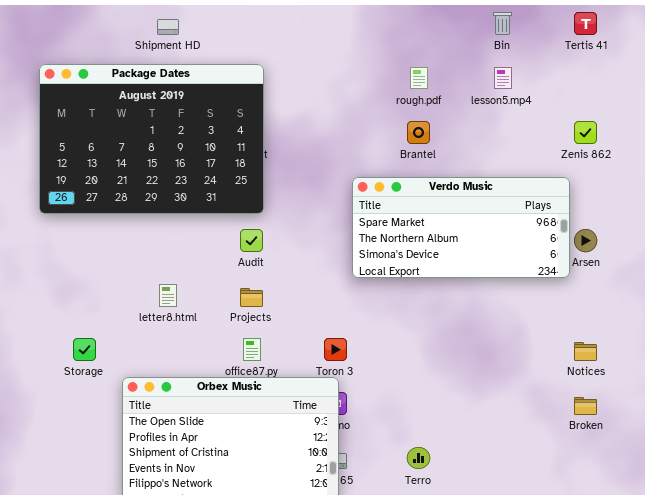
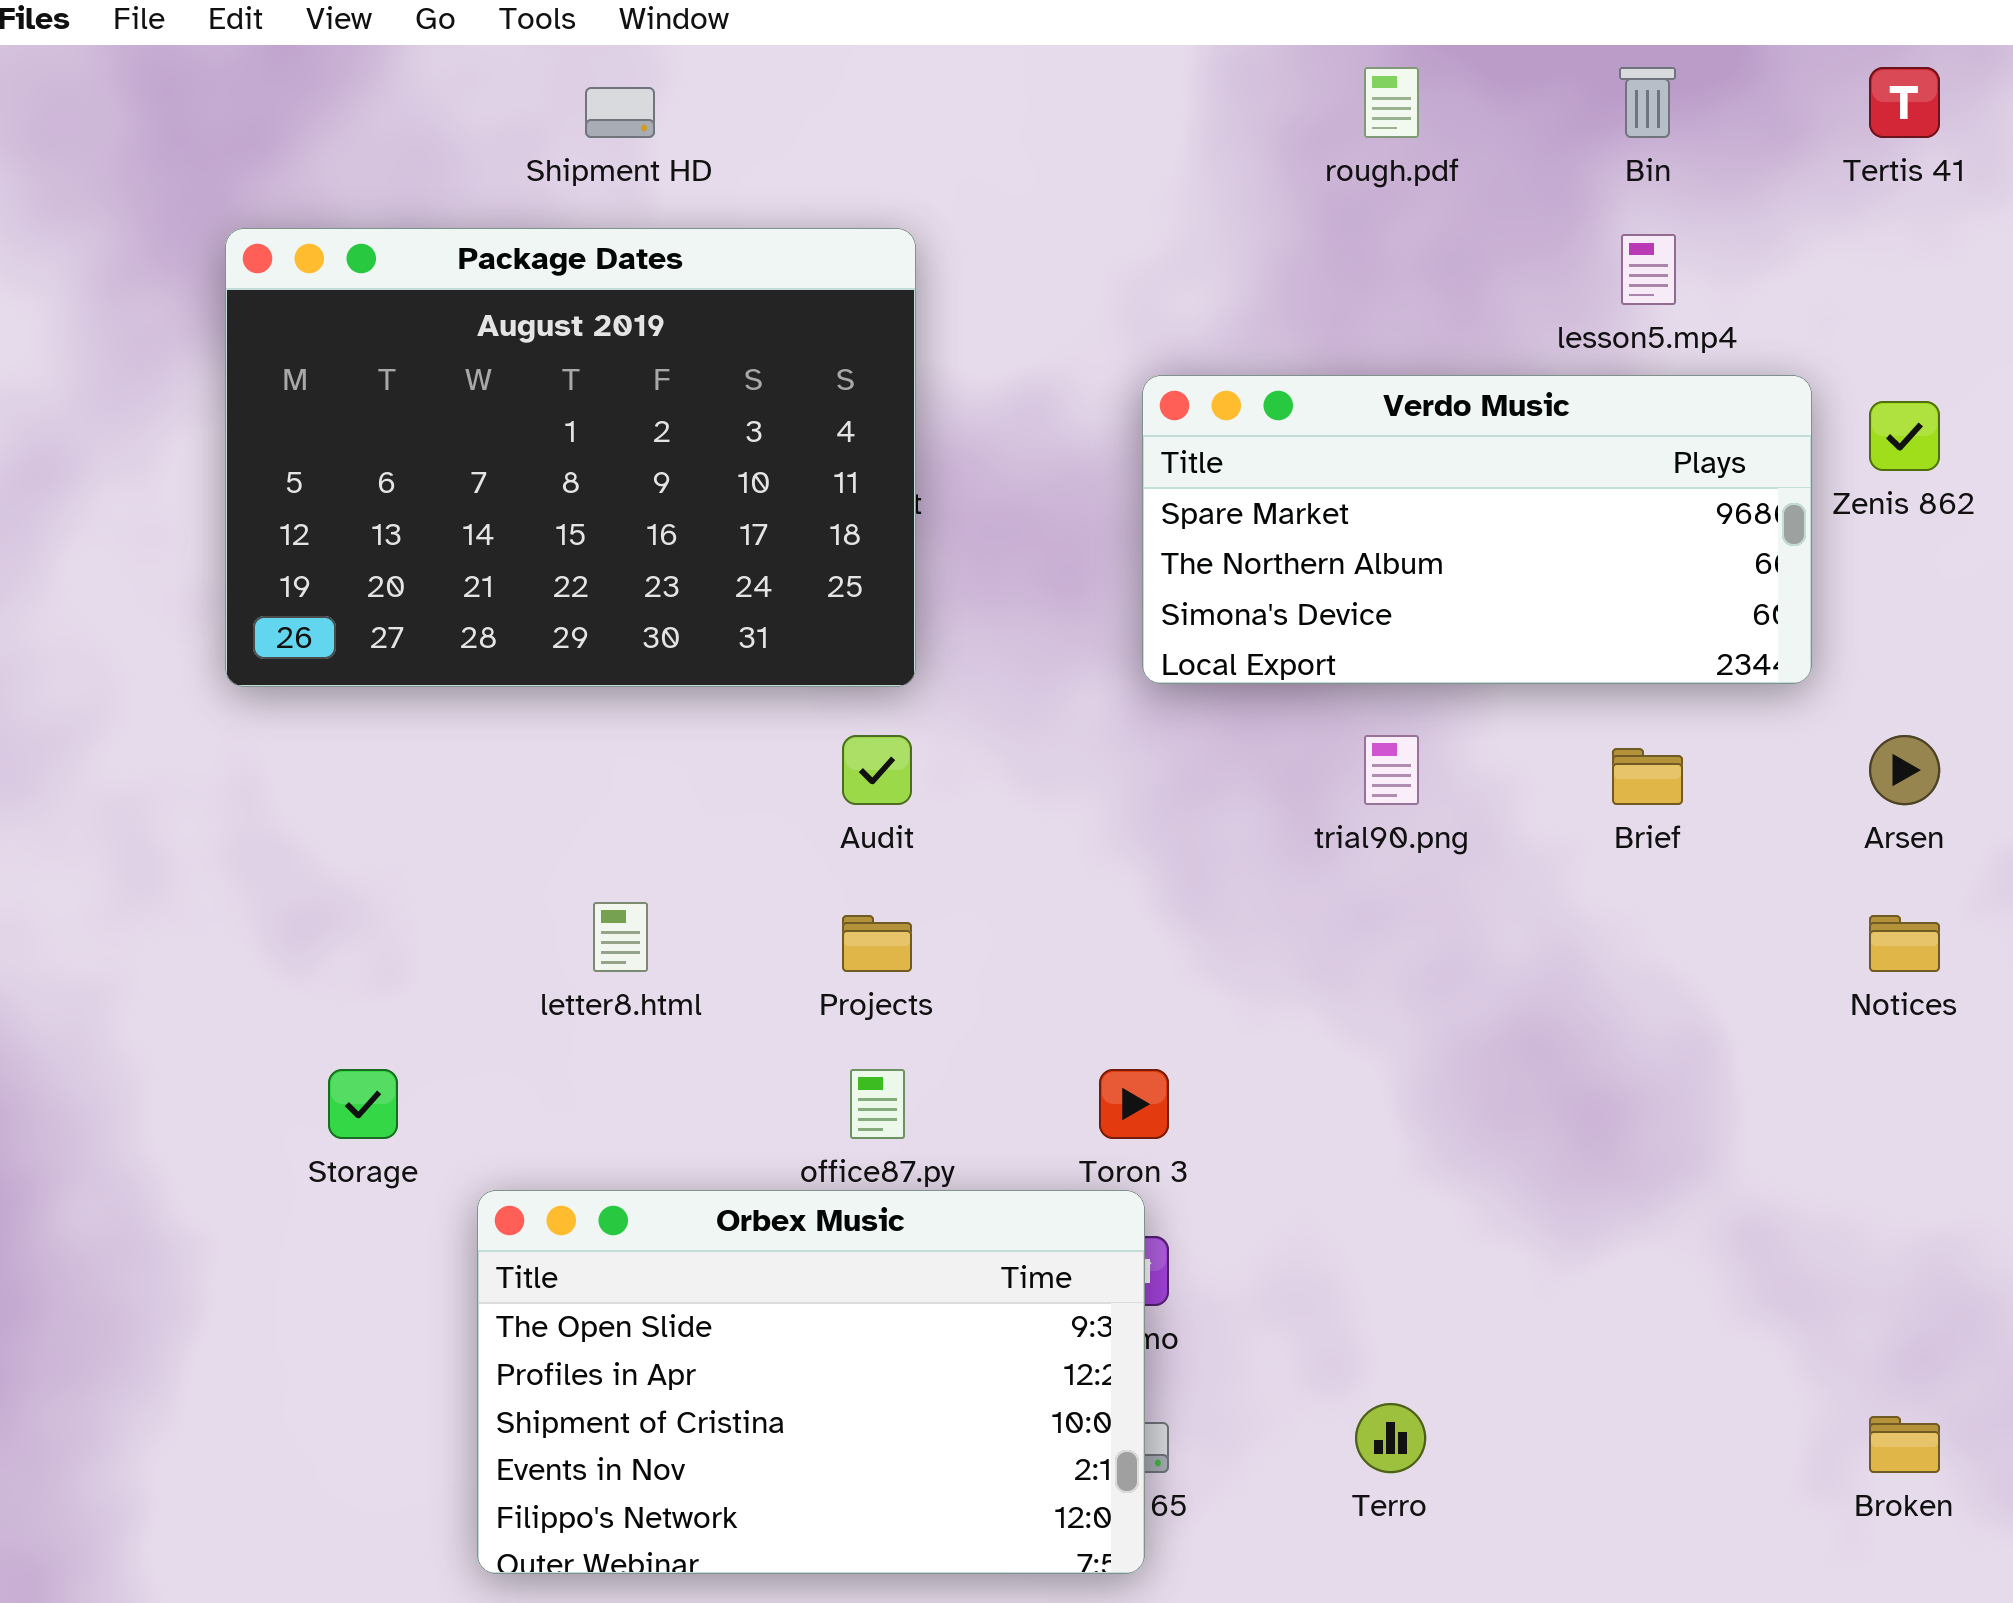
rough.pdf: [410,67,428,89] -> [1364,67,1419,138], moved
Verdo Music: [352,177,570,278] -> [1142,375,1812,684], moved
Notices: [574,342,597,361] -> [1869,915,1940,972], moved
Broken: [574,397,597,415] -> [1869,1416,1940,1473], moved

